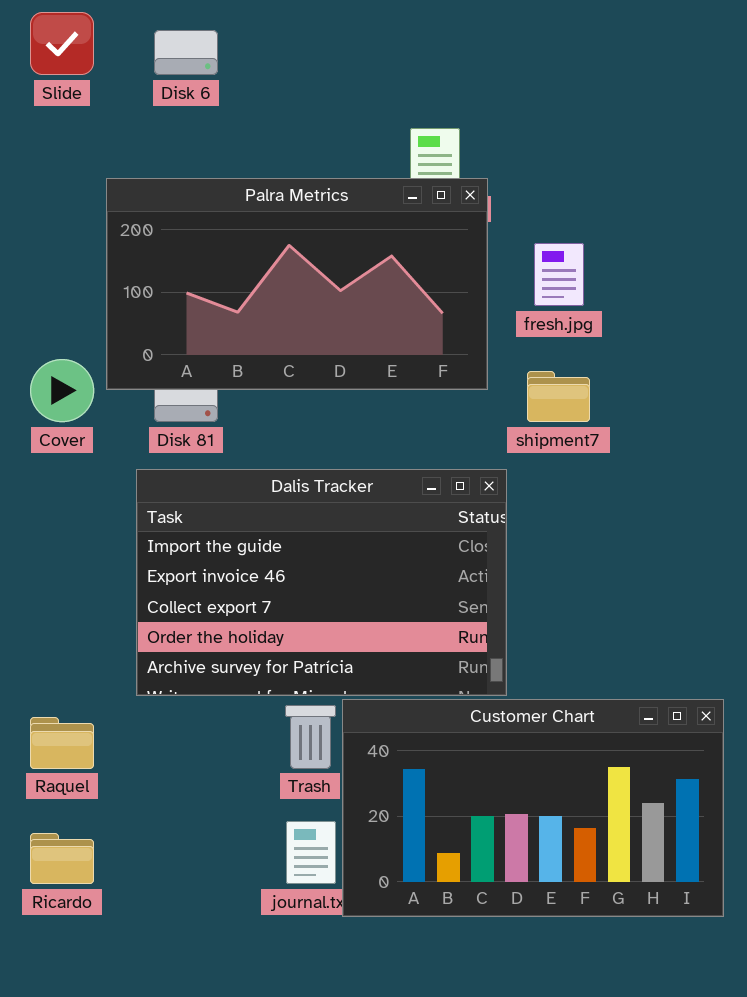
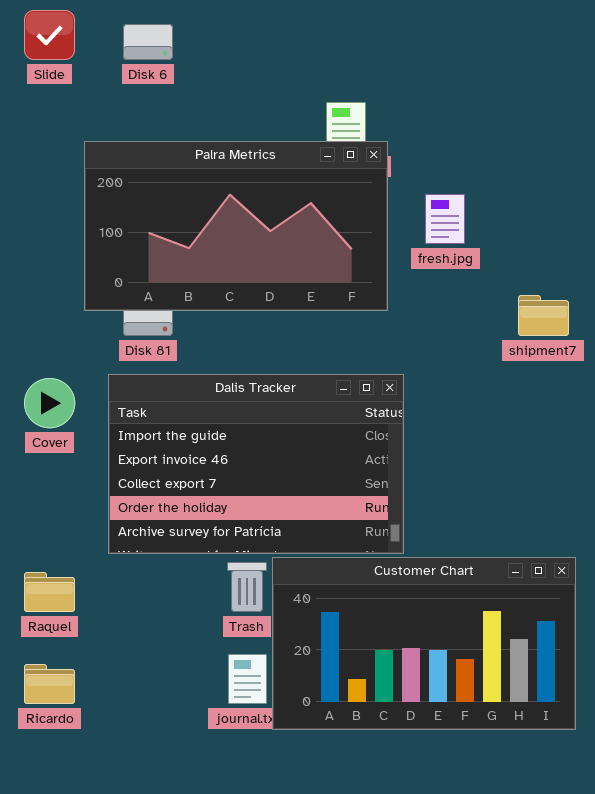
Cover: [30,359,94,422] -> [24,378,75,428], moved
shipment7: [527,371,590,422] -> [518,295,569,336], moved

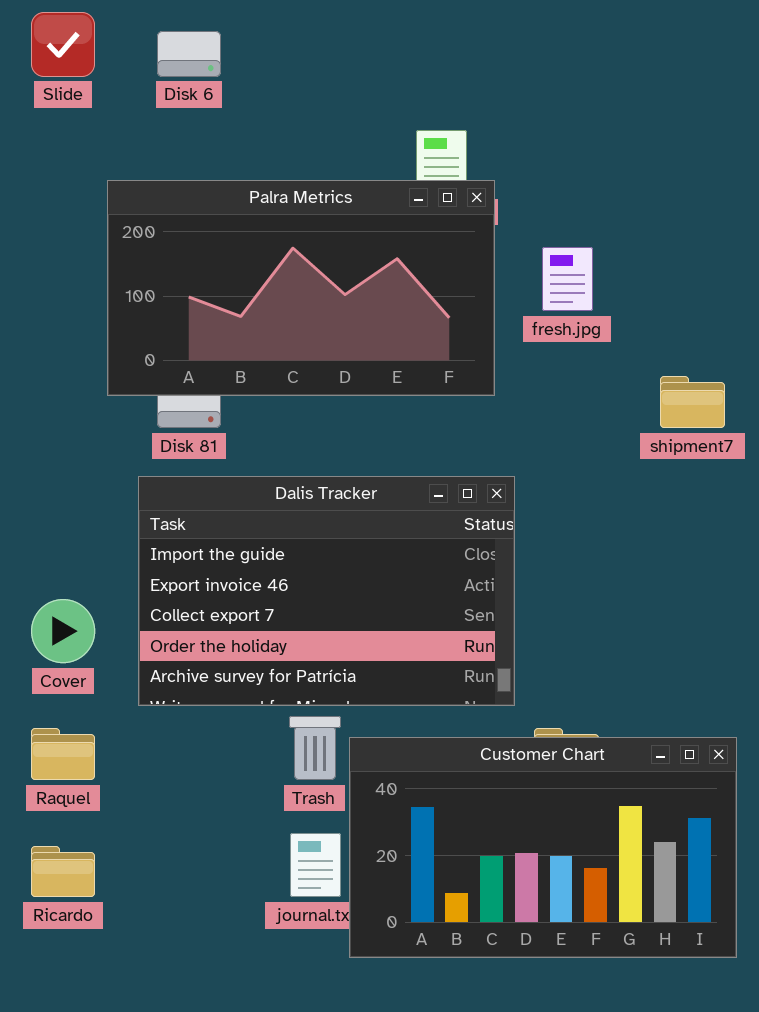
Cover: [24,378,75,428] -> [31,599,95,663], moved
Customer Chart: [272,557,576,730] -> [349,737,737,958], moved

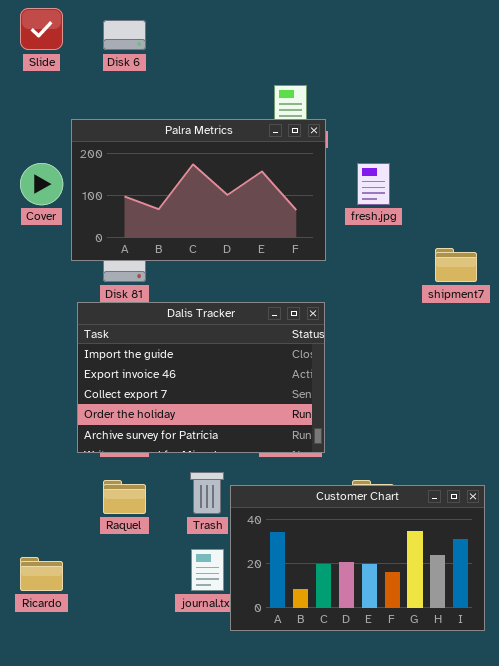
Dalis Tracker: [138,476,515,706] -> [77,302,325,453], moved
Cover: [31,599,95,663] -> [20,163,63,205], moved
Raquel: [31,728,95,780] -> [103,480,146,514], moved

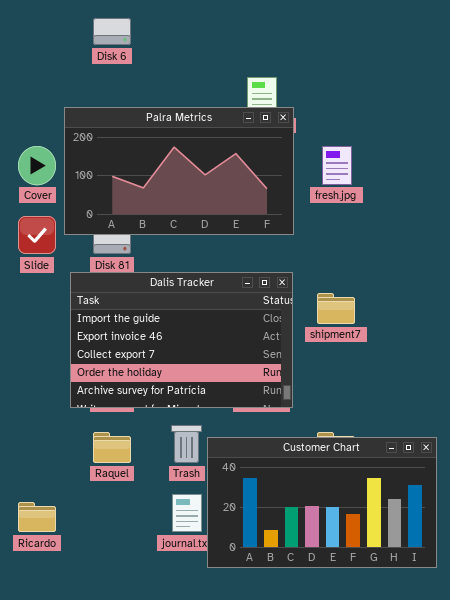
Slide: [20,8,63,50] -> [18,216,56,254], moved
shipment7: [435,248,477,282] -> [317,293,355,324], moved

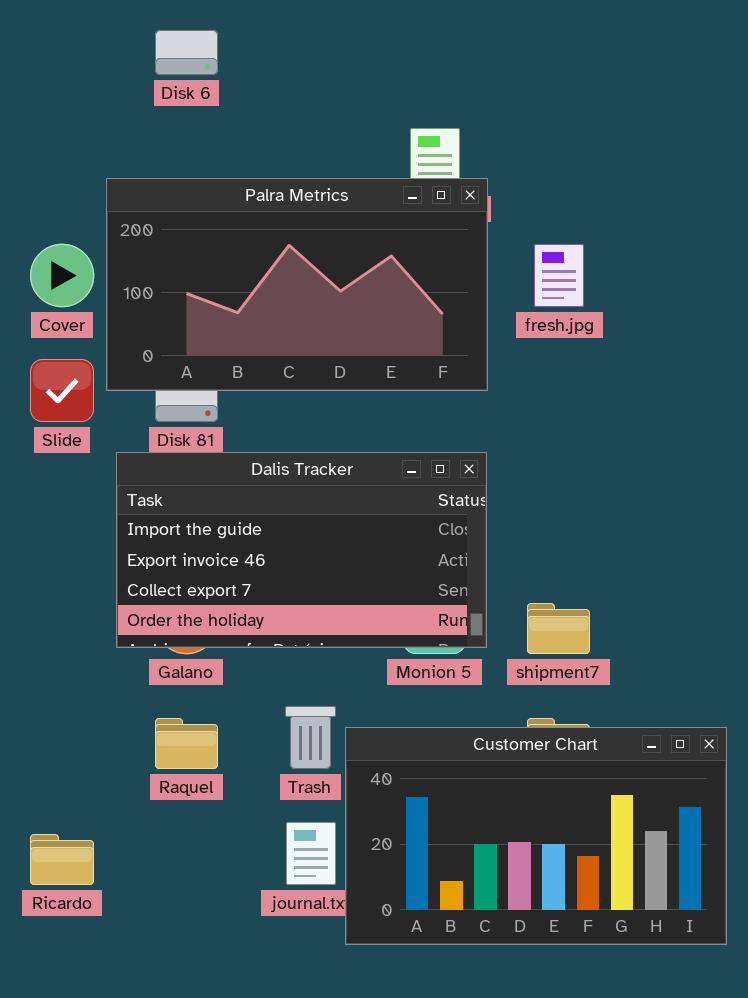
Dalis Tracker: [70,272,293,408] -> [116,452,487,648], resized
shipment7: [317,293,355,324] -> [527,603,590,654], moved

